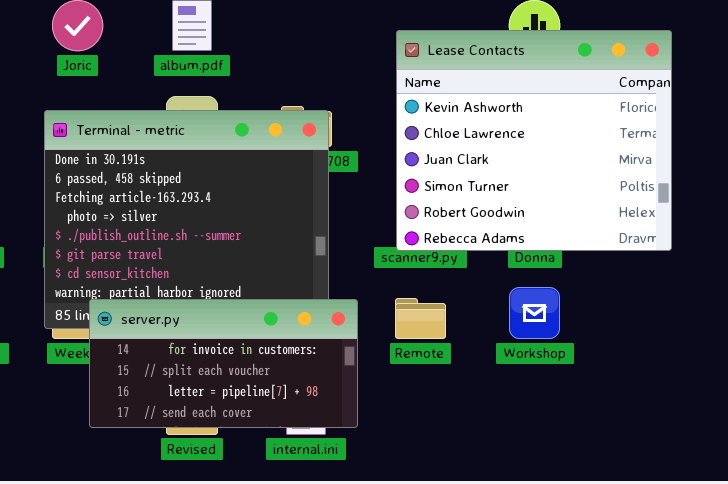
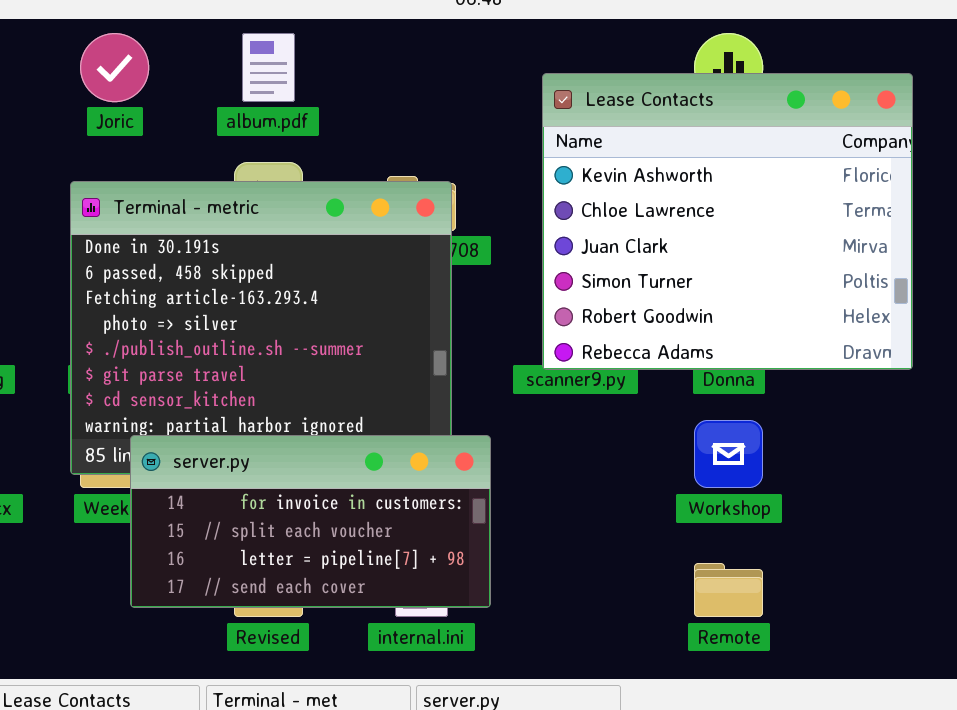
Remote: [395,298,446,339] -> [694,563,763,617], moved

